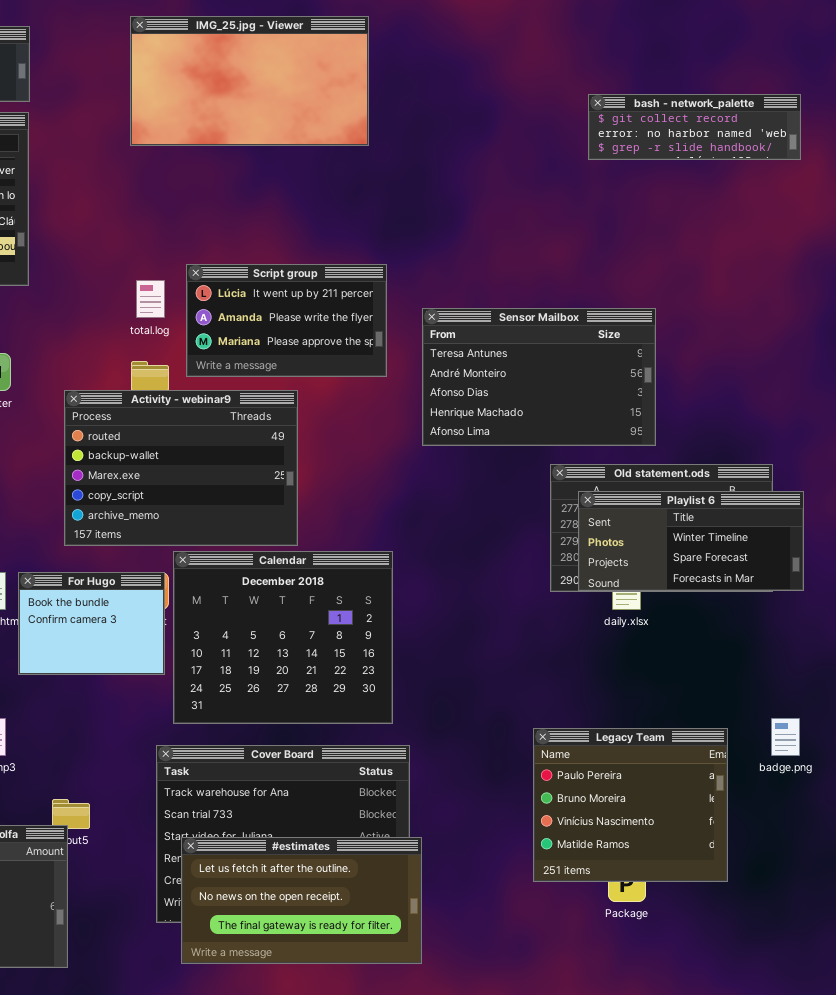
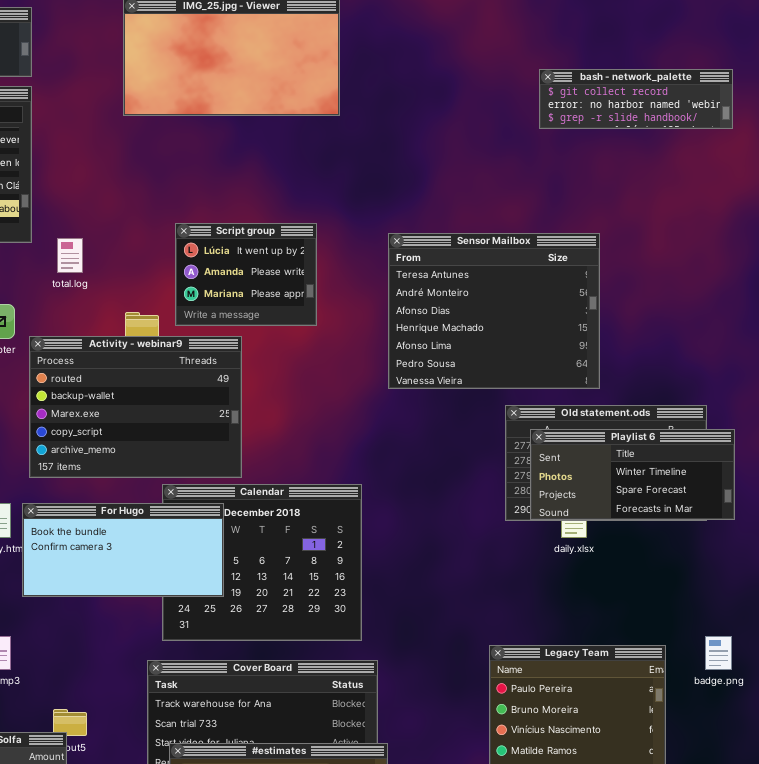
Script group: [186,264,387,377] -> [175,223,317,326], resized
total.log: [136,280,165,318] -> [57,238,83,273], moved
Sensor Mailbox: [422,308,656,446] -> [388,233,600,389], resized
Activity - webinar9: [64,390,298,546] -> [29,336,242,478], moved
For Hugo: [18,572,165,675] -> [22,503,224,597], resized

